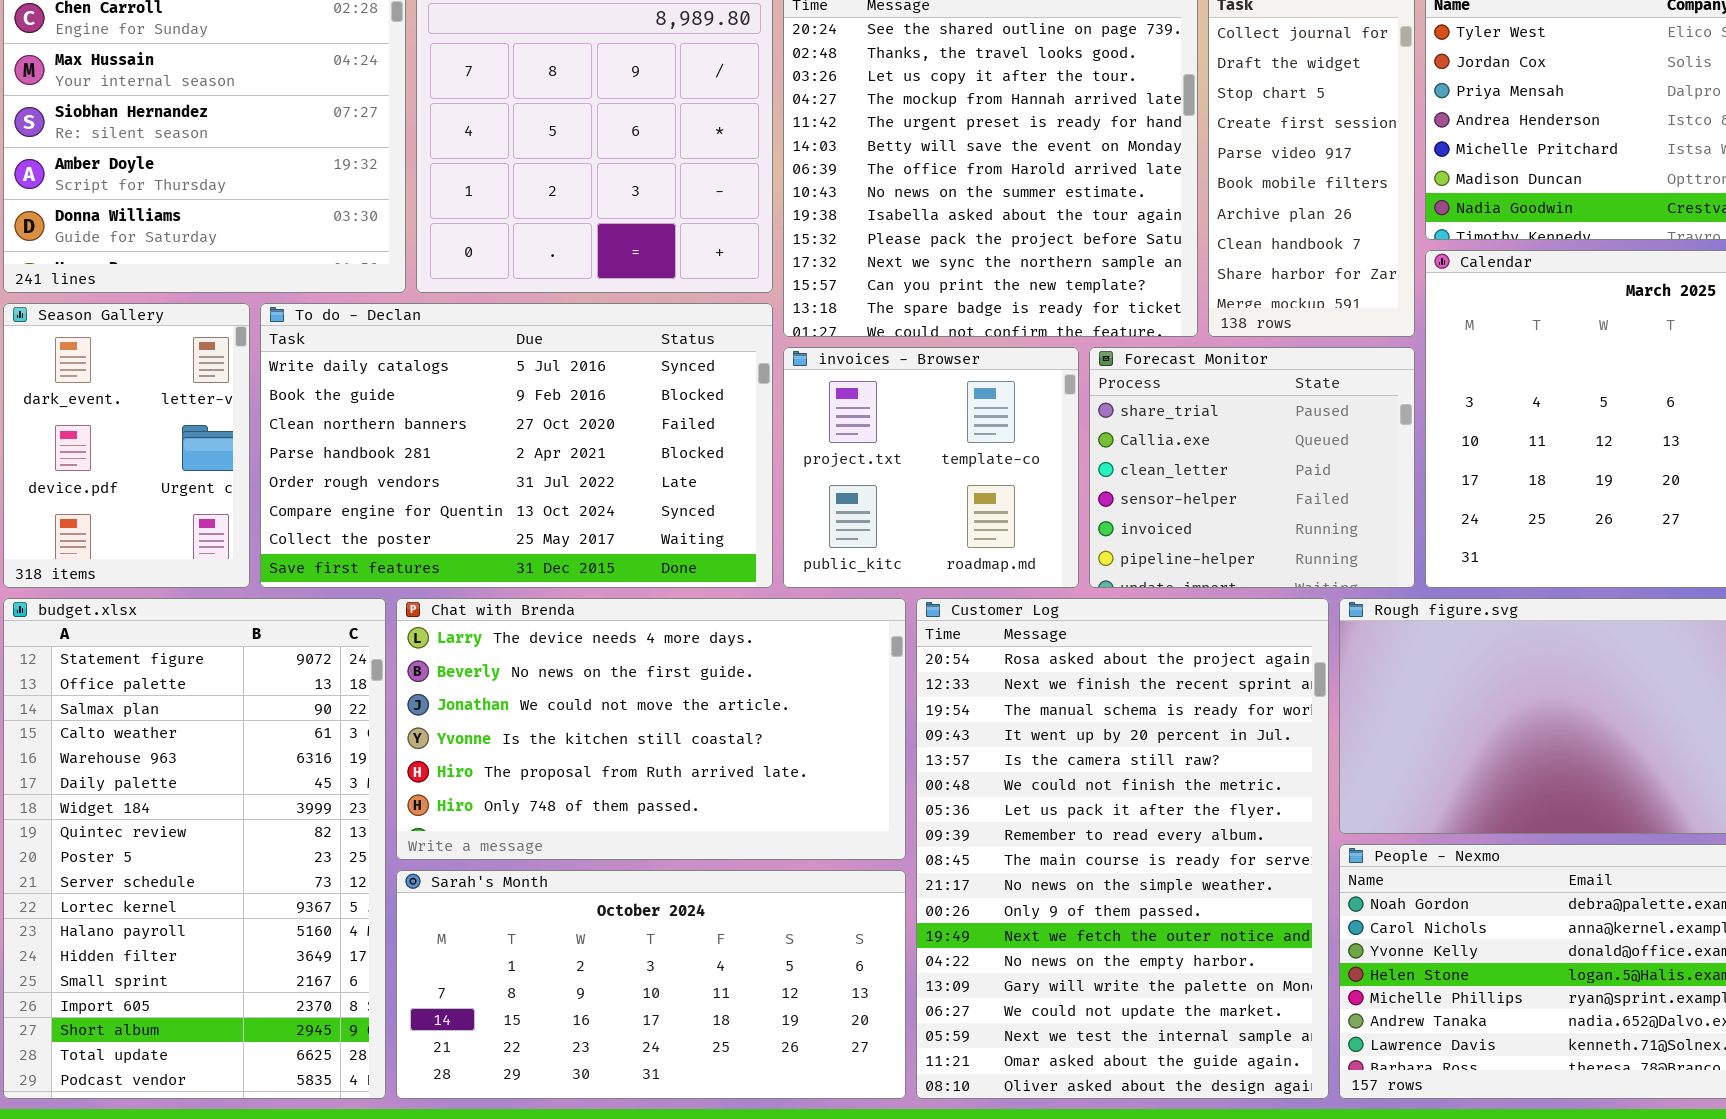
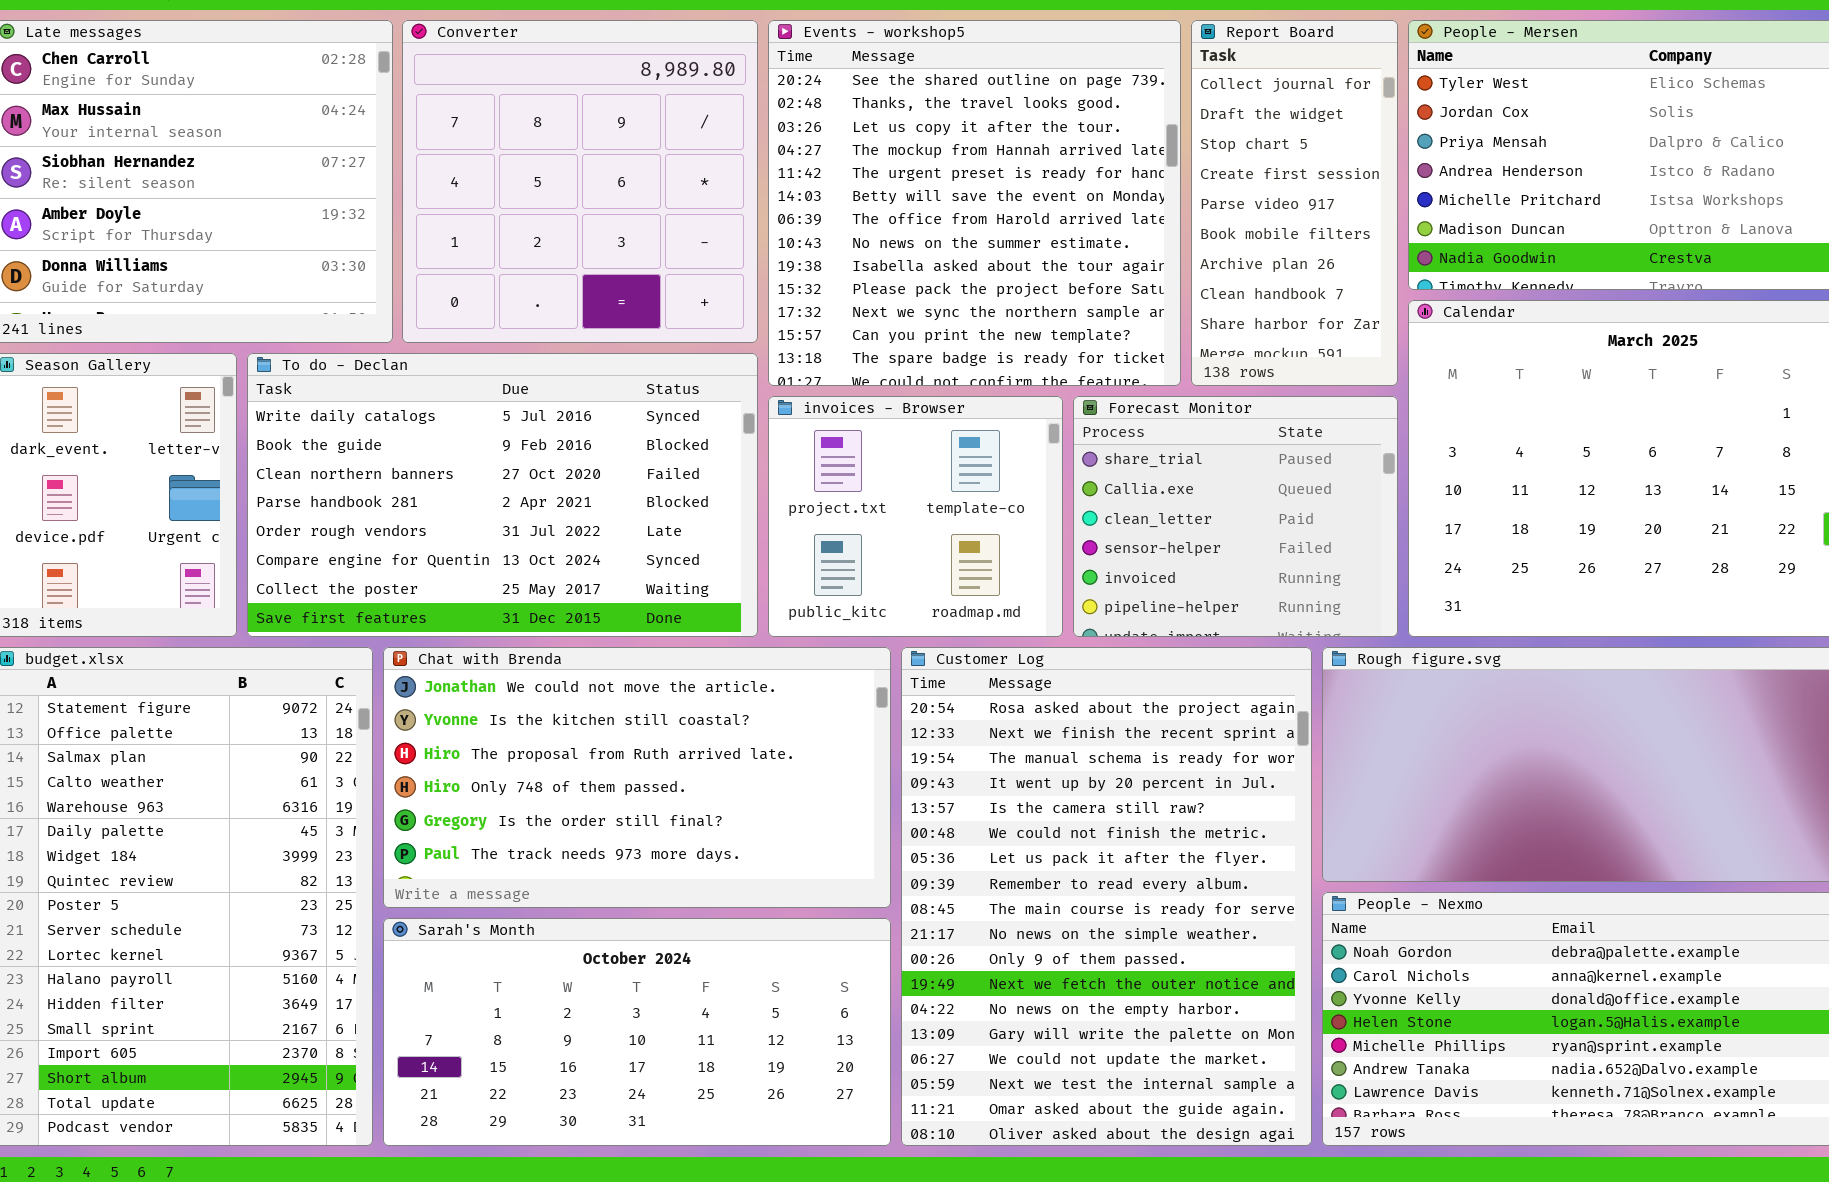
Chat with Brenda: [396,598,906,860] -> [383,647,891,908], scrolled down 2 rows

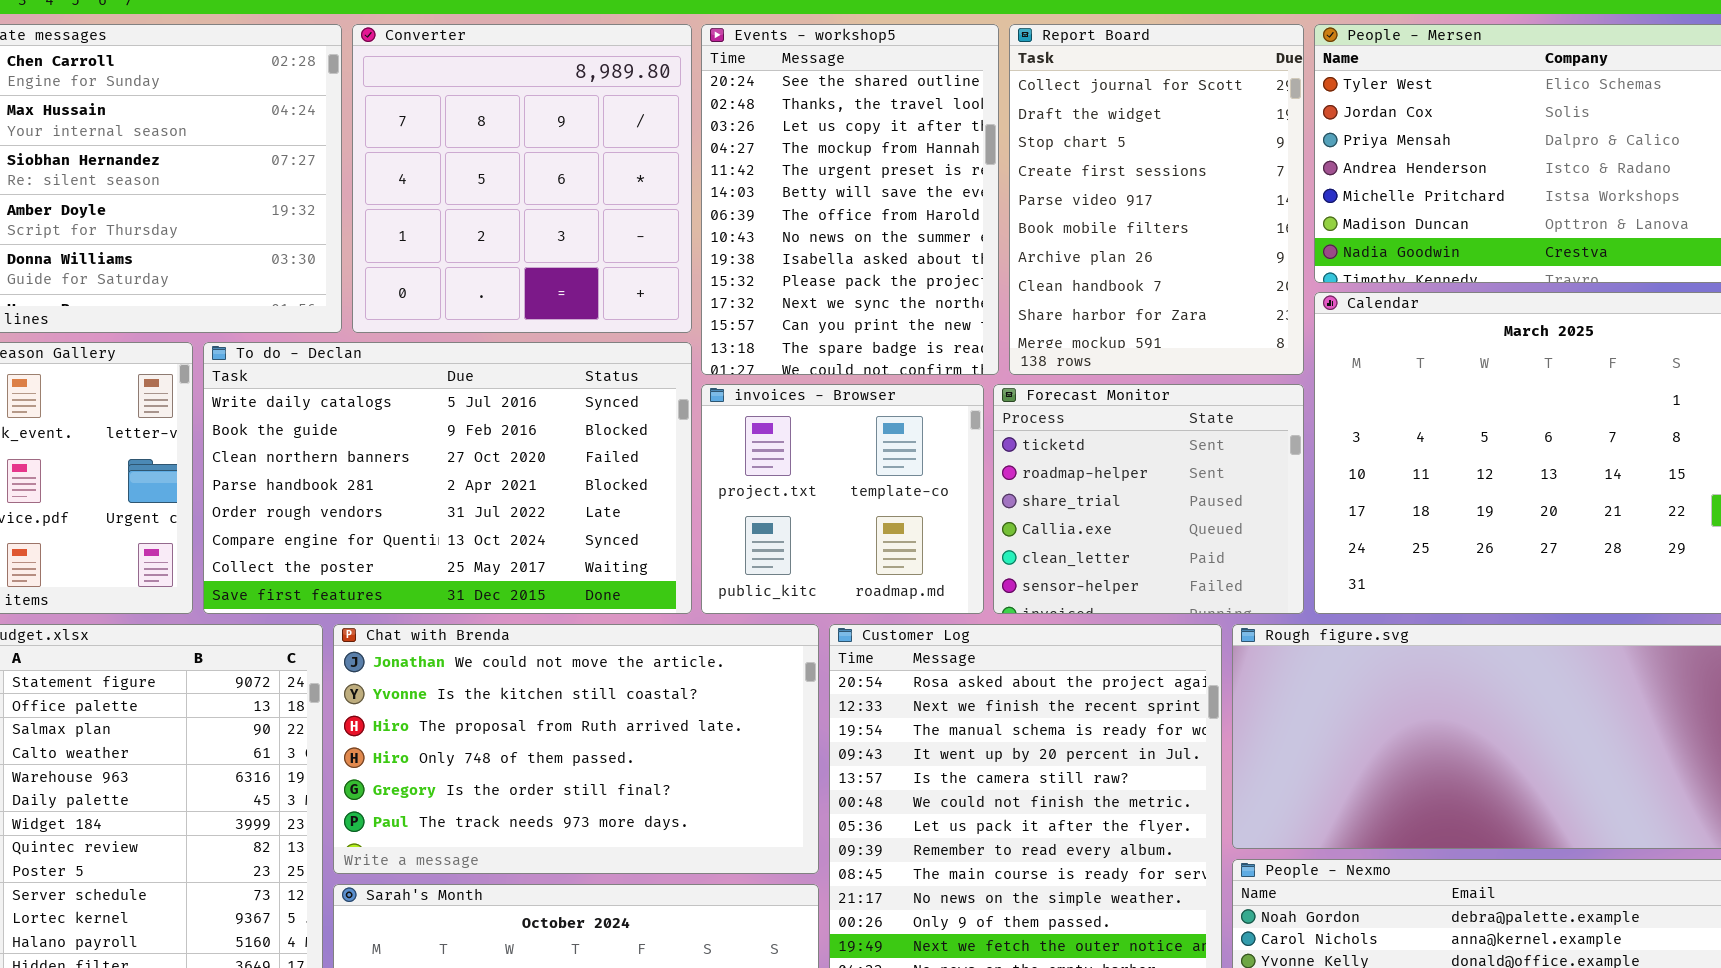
Events - workshop5: [768,20,1181,386] -> [701,24,999,375], resized
Report Board: [1191,20,1398,386] -> [1009,24,1304,375], resized
Forecast Monitor: [1073,396,1398,637] -> [993,384,1304,614], scrolled up 2 rows

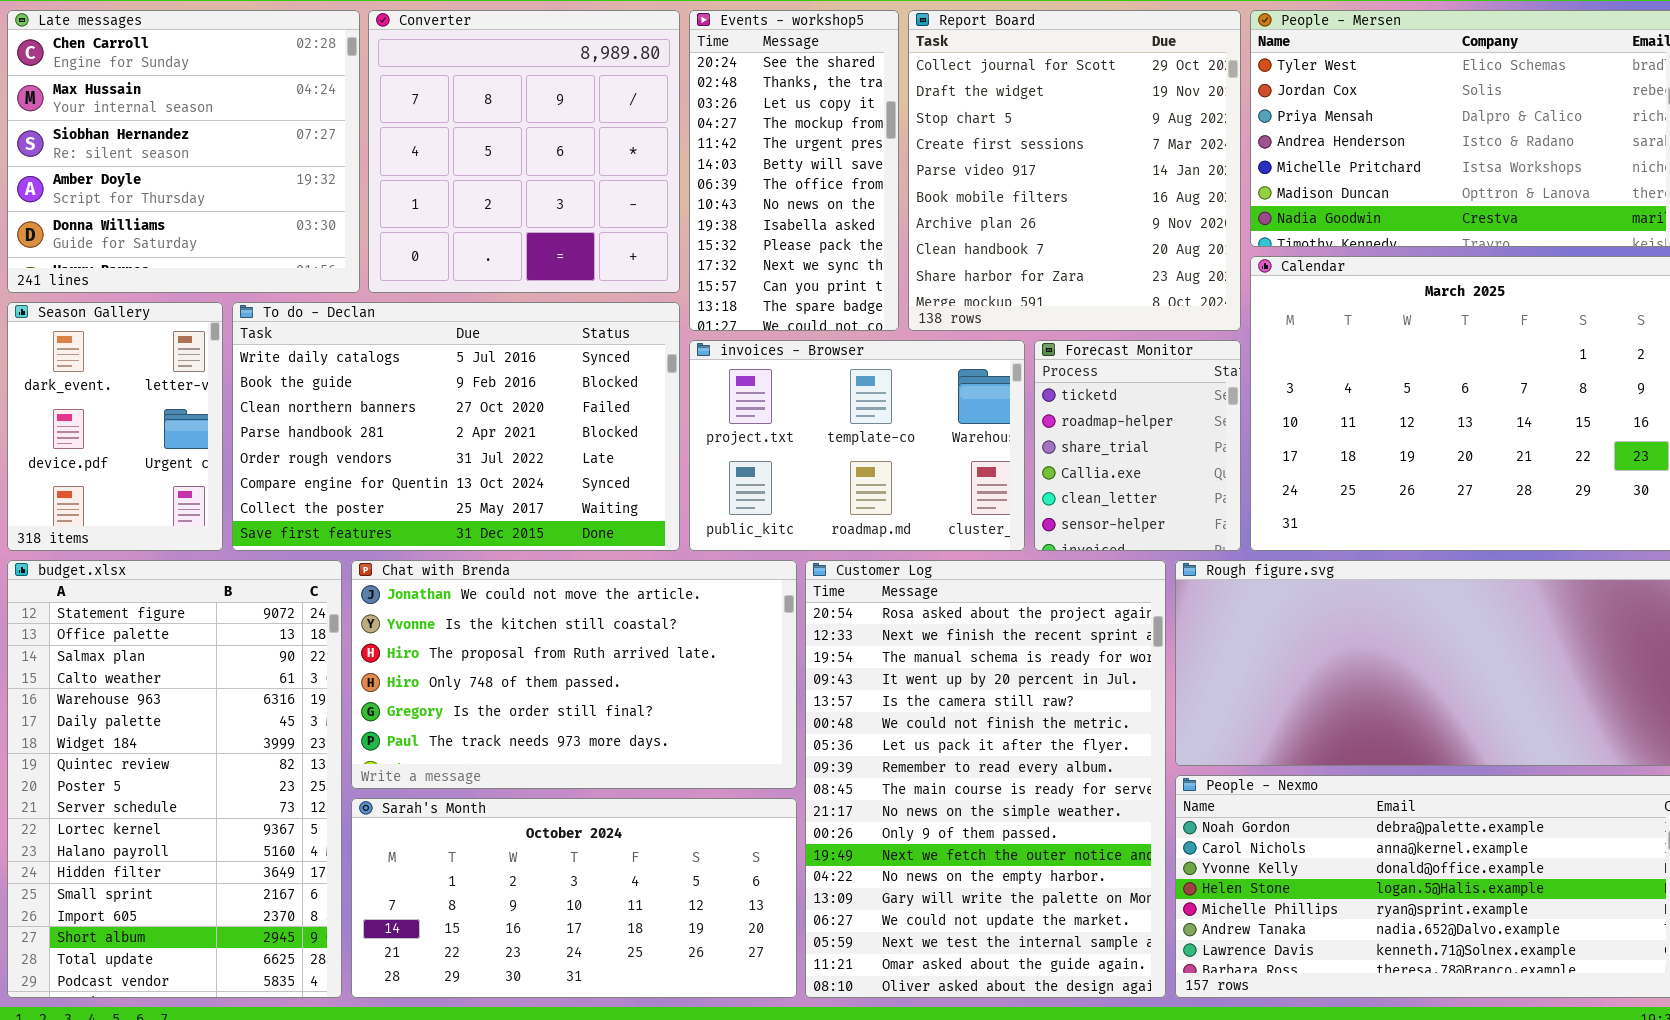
Events - workshop5: [701,24,999,375] -> [689,10,899,331], resized
Report Board: [1009,24,1304,375] -> [908,10,1241,331], resized
invoices - Browser: [701,384,984,614] -> [689,340,1025,551], resized
Forecast Monitor: [993,384,1304,614] -> [1034,340,1241,551], resized

